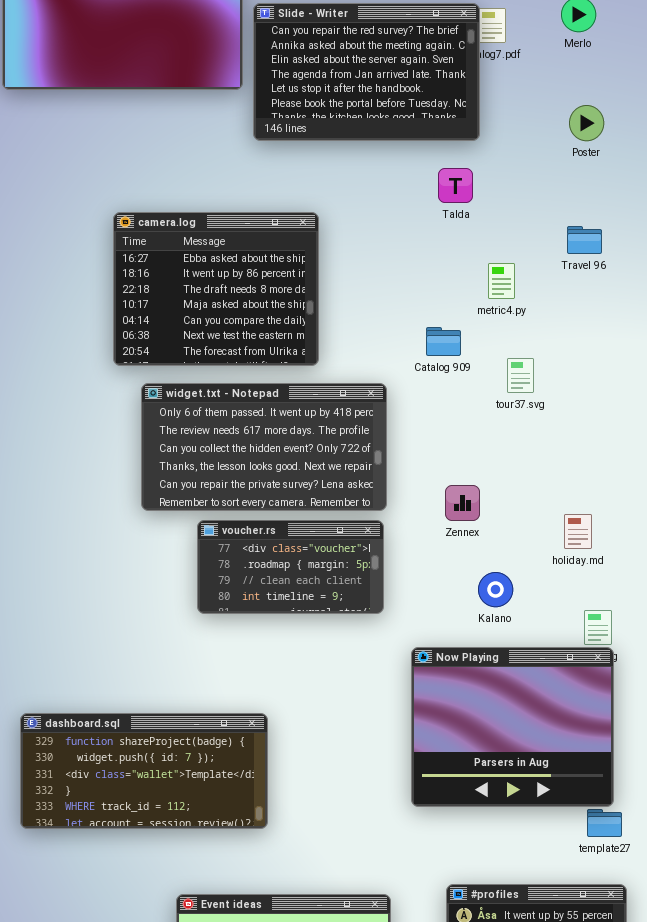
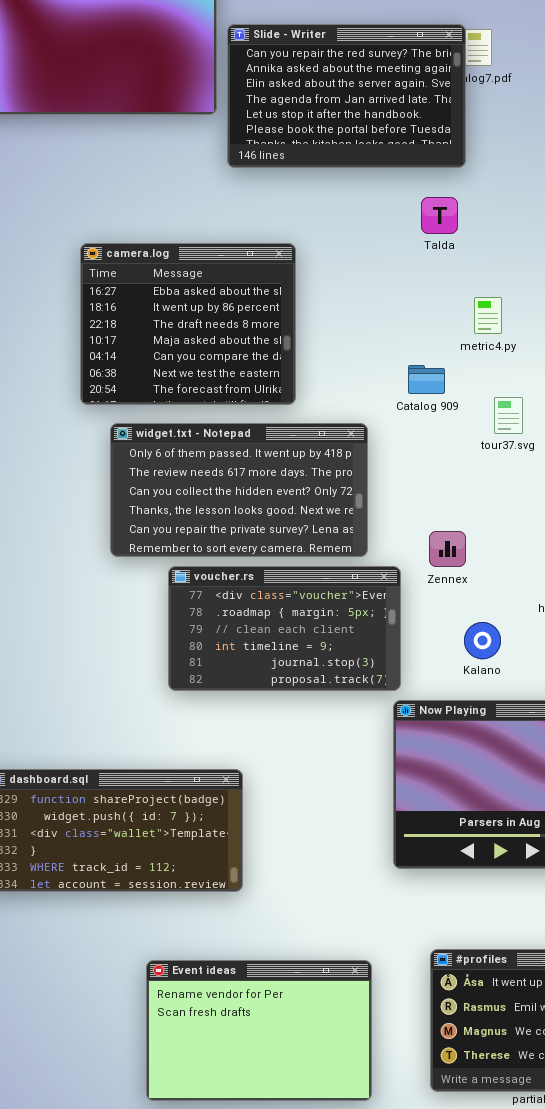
voucher.rs: [197,520,384,614] -> [168,566,401,691], resized

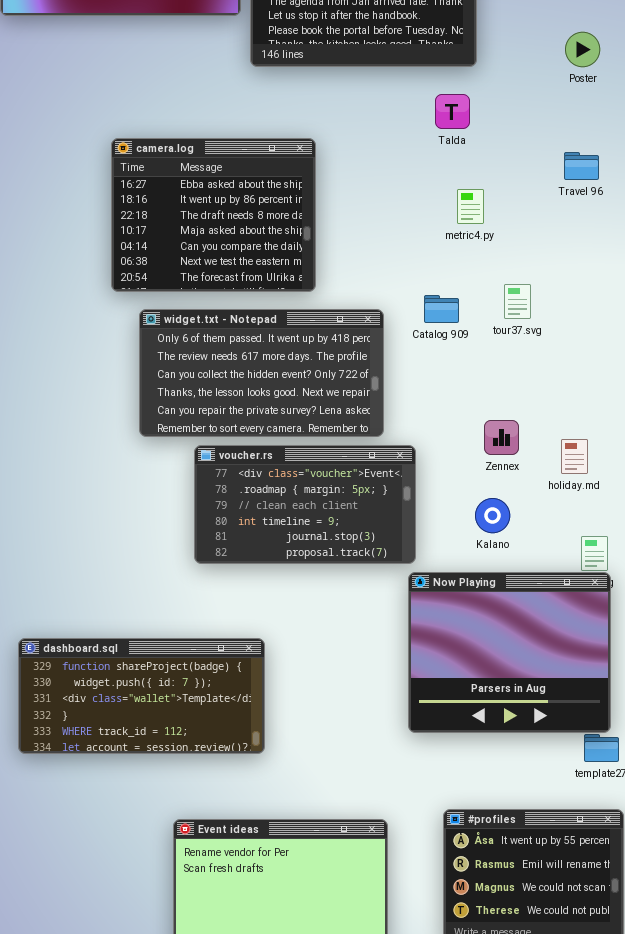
metric4.py: [474,297,502,334] -> [457,189,484,224], moved
Catalog 909: [408,365,445,394] -> [424,295,459,323], moved
Zennex: [429,531,466,567] -> [484,420,519,455], moved

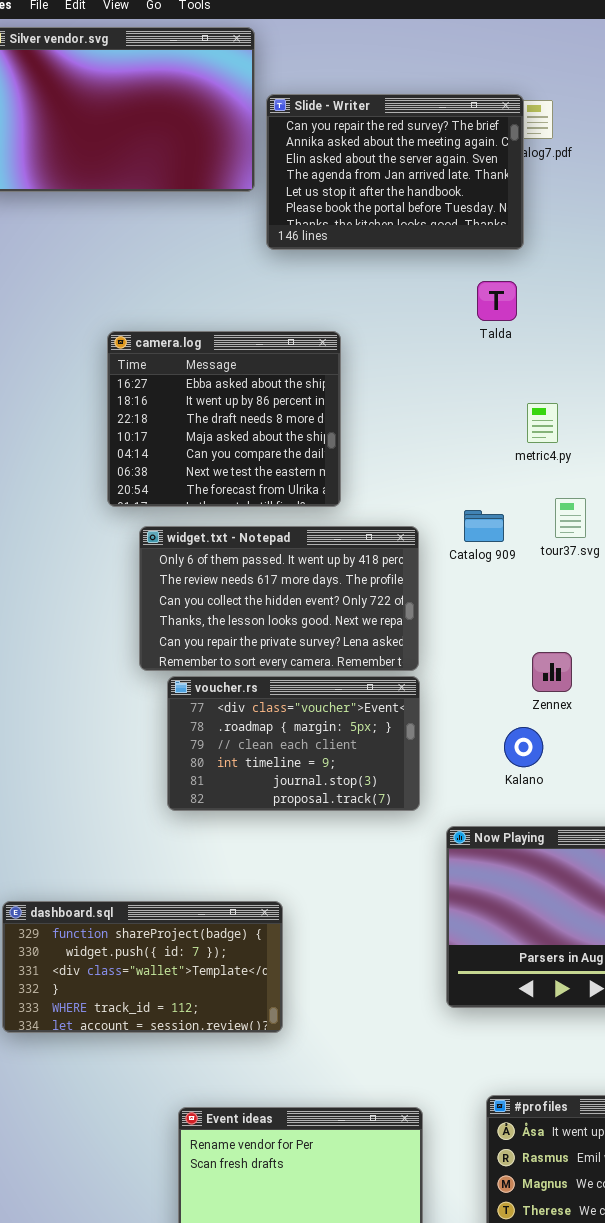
metric4.py: [457,189,484,224] -> [527,403,558,443], moved
voucher.rs: [194,445,416,564] -> [167,676,420,811], moved
Kalano: [475,498,510,533] -> [504,727,543,767], moved

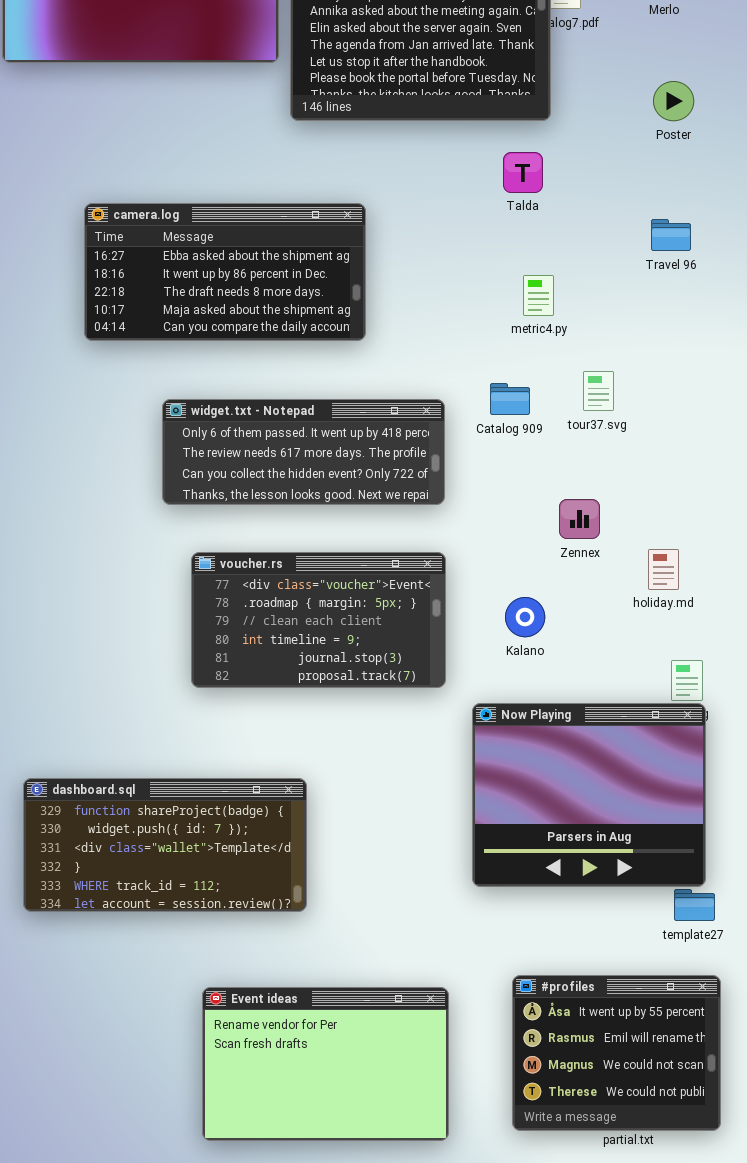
camera.log: [107,331,341,507] -> [84,203,366,341], resized
metric4.py: [527,403,558,443] -> [523,275,554,316], moved
widget.txt - Notepad: [139,526,419,671] -> [162,399,445,505], resized
Zennex: [532,652,572,692] -> [559,499,600,539], moved
Kalano: [504,727,543,767] -> [505,597,545,637], moved

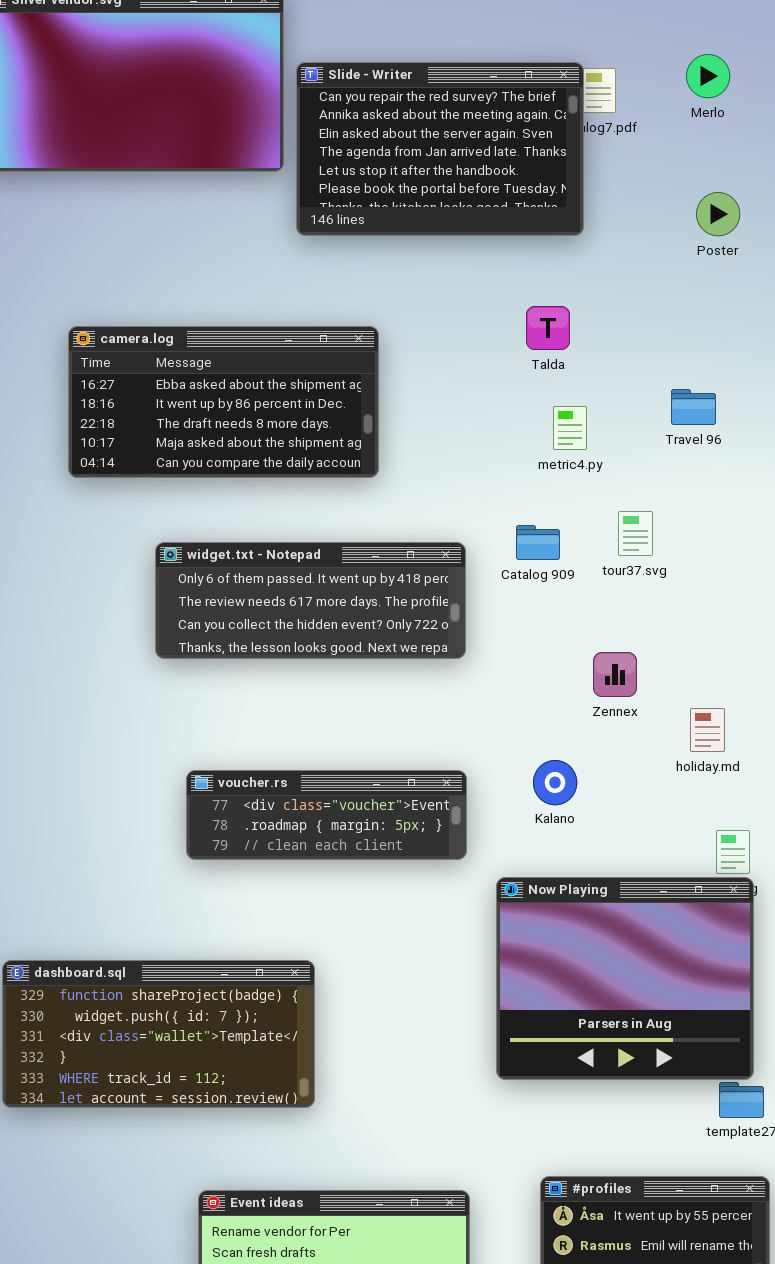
Talda: [503,152,543,193] -> [526,306,570,350], moved
Travel 96: [651,219,691,251] -> [671,389,716,425], moved
voucher.rs: [191,552,446,688] -> [186,770,467,860], resized

